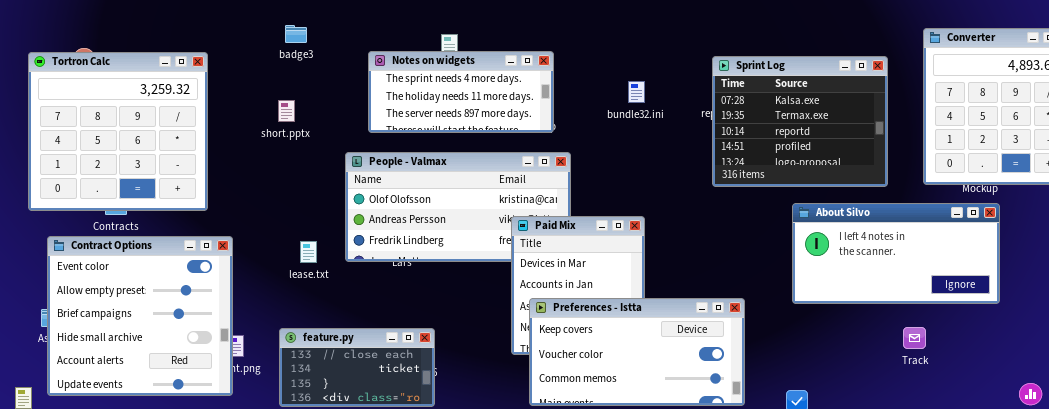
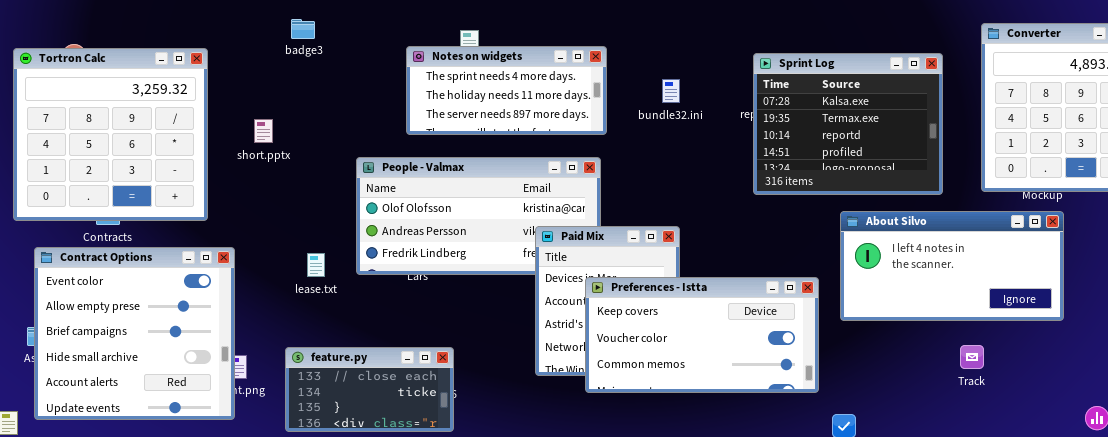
Notes on widgets: [368,51,554,133] -> [406,46,607,135], moved
short.pptx: [278,100,295,122] -> [254,119,273,143], moved
Preferences - Istta: [529,298,745,406] -> [585,277,819,393], moved

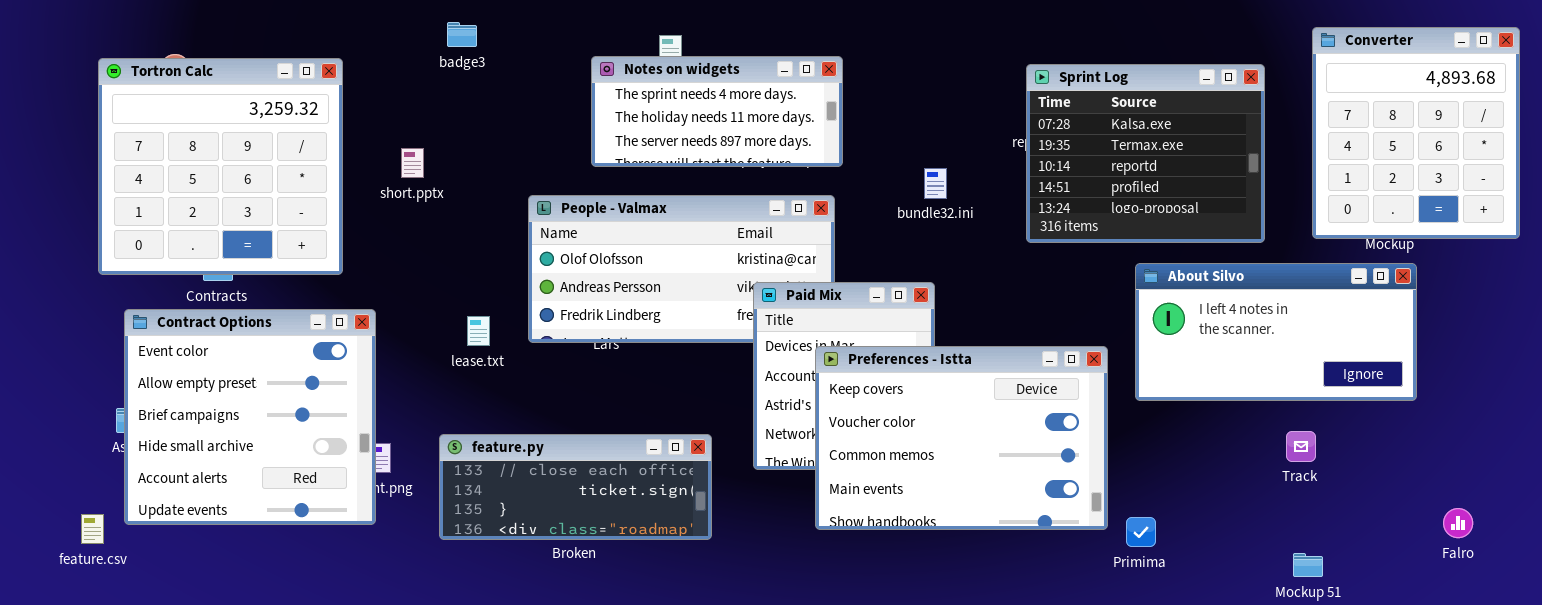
bundle32.ini: [662,79,680,103] -> [924,168,947,199], moved
Preferences - Istta: [585,277,819,393] -> [815,346,1108,530], resized
feature.py: [285,347,454,432] -> [439,434,712,540], resized

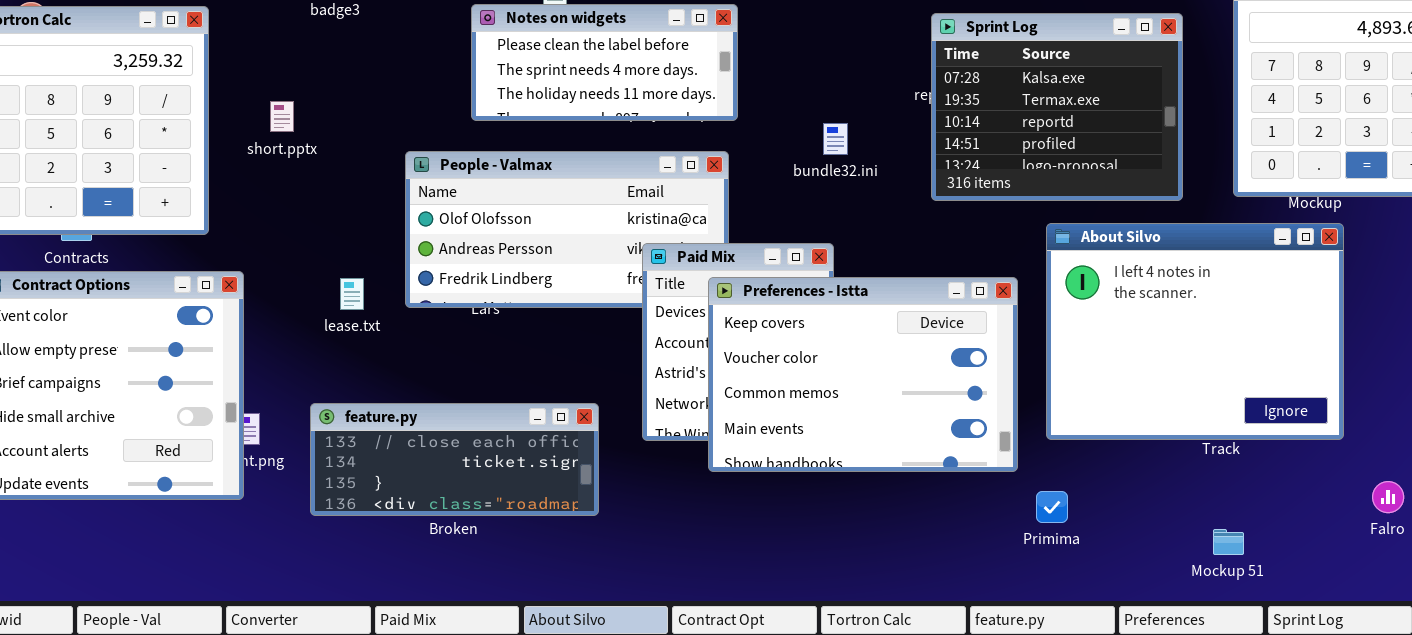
Notes on widgets: [591,56,843,167] -> [471,4,738,121], scrolled up 1 row
About Silvo: [1135,263,1417,401] -> [1046,223,1344,440], resized
Preferences - Istta: [815,346,1108,530] -> [708,277,1018,472], moved

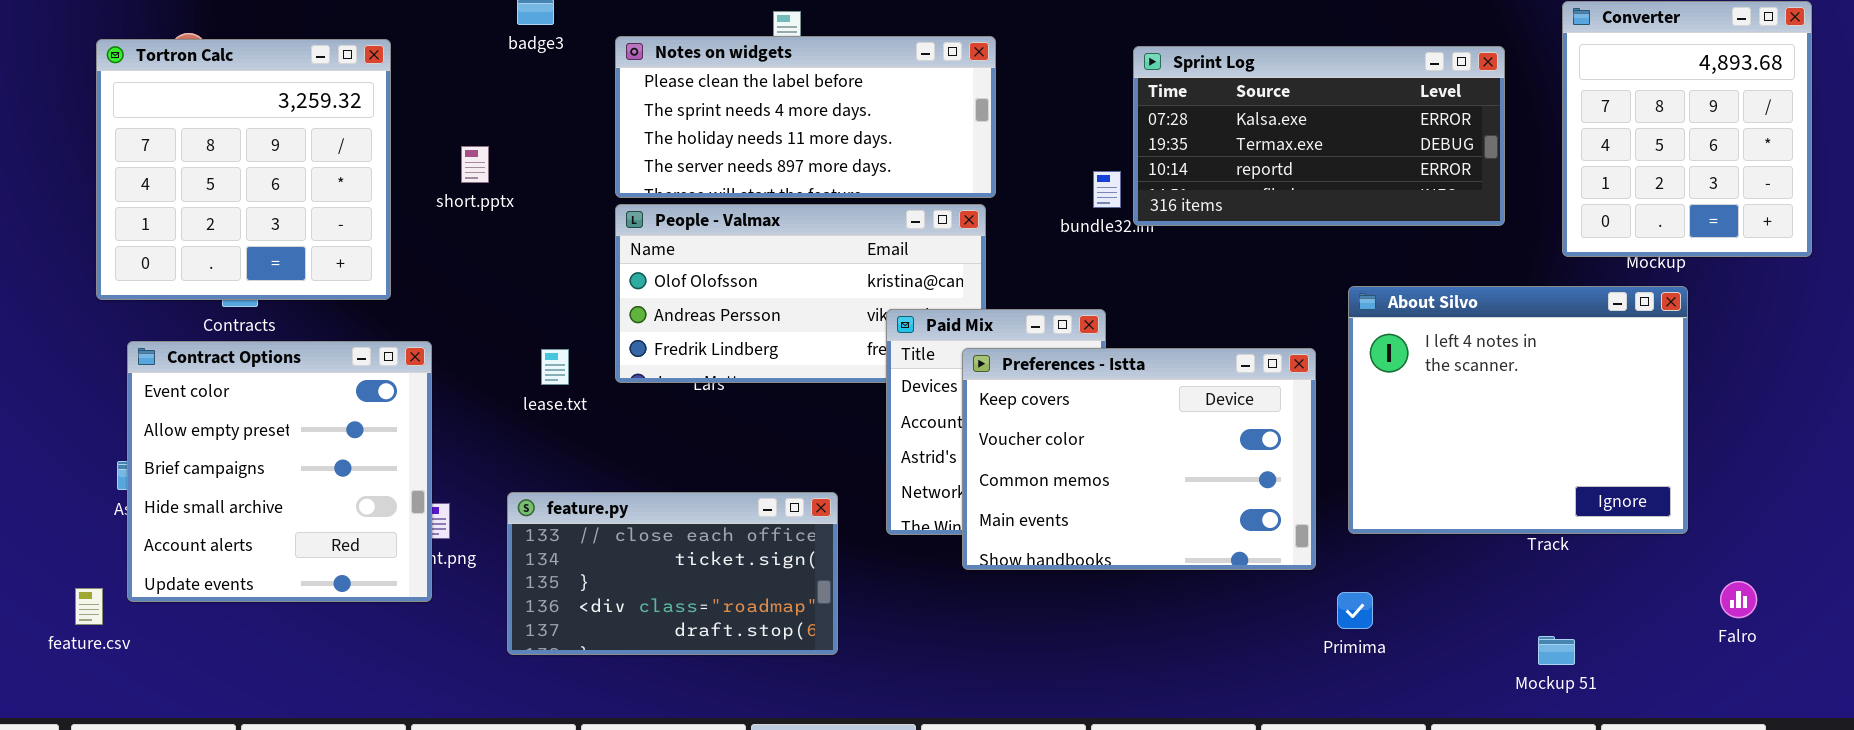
Notes on widgets: [471,4,738,121] -> [615,36,996,198], resized
Sprint Log: [931,13,1183,201] -> [1133,46,1505,226], resized
feature.py: [310,403,599,516] -> [507,492,838,655], resized

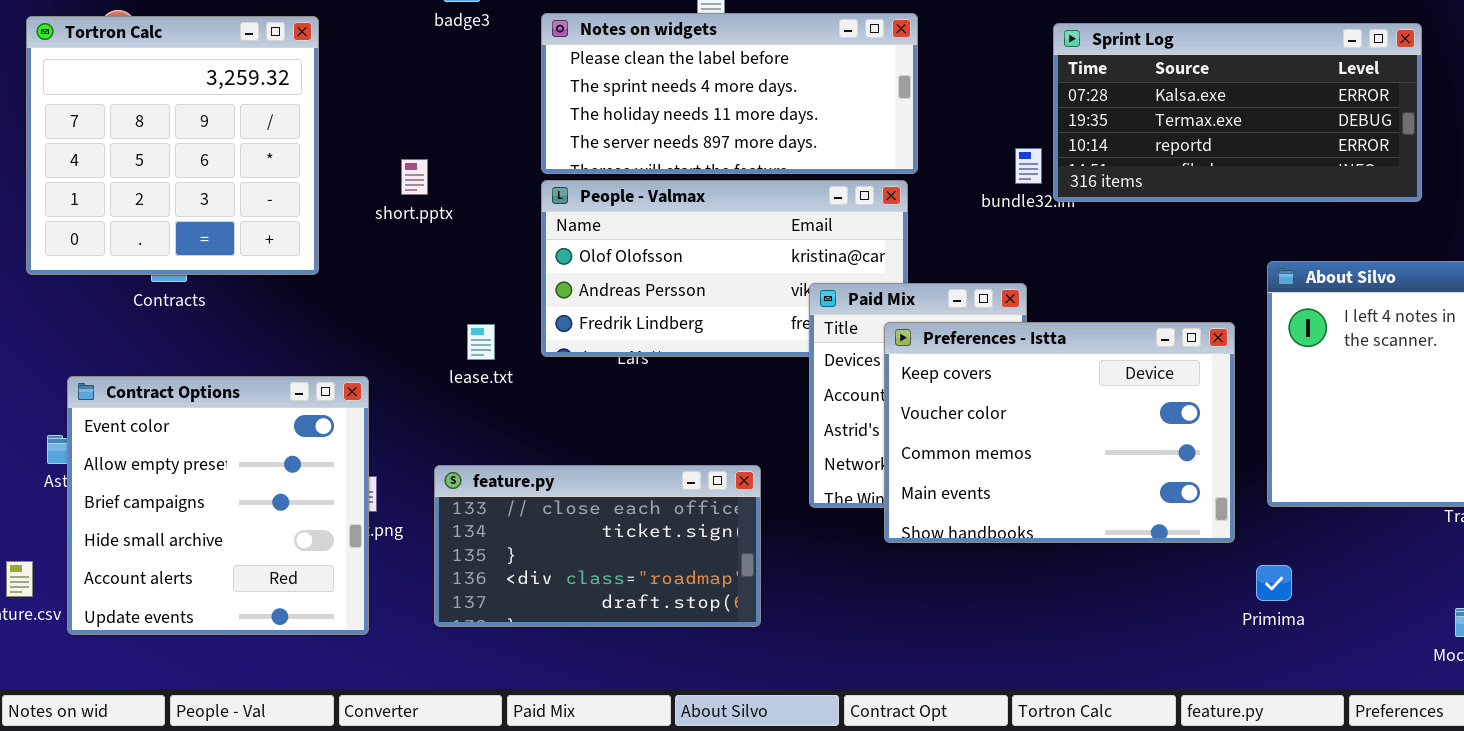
short.pptx: [461,146,489,183] -> [401,159,428,195], moved
Contract Options: [127,341,432,602] -> [67,376,369,635], moved

